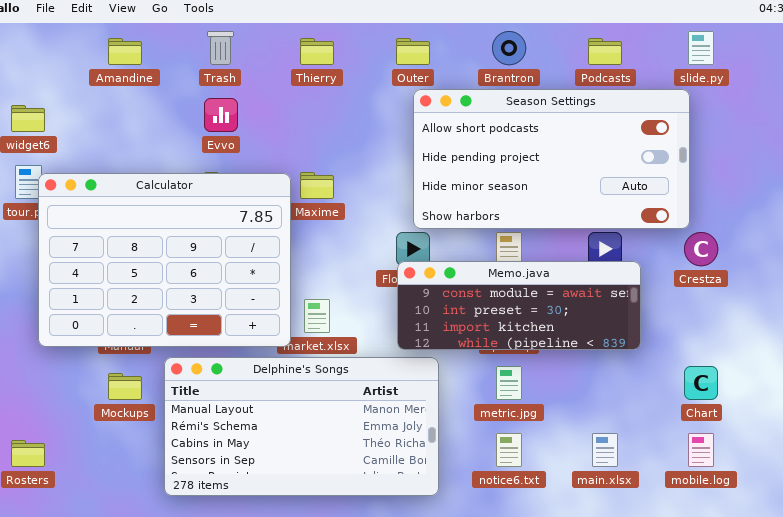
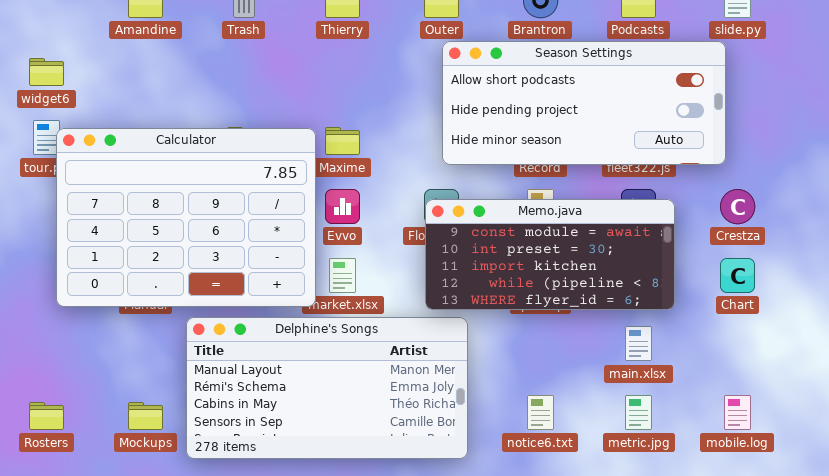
Season Settings: [413,89,690,229] -> [442,41,726,165], resized
Evvo: [204,98,238,132] -> [325,189,360,224], moved
Memo.java: [397,261,641,350] -> [425,199,675,310], resized
metric.jpg: [496,366,522,400] -> [625,395,652,430], moved
Chart: [684,366,718,400] -> [720,258,755,293], moved
Mockups: [108,373,142,400] -> [128,402,163,430], moved
main.xlsx: [592,433,618,467] -> [625,326,652,361], moved

